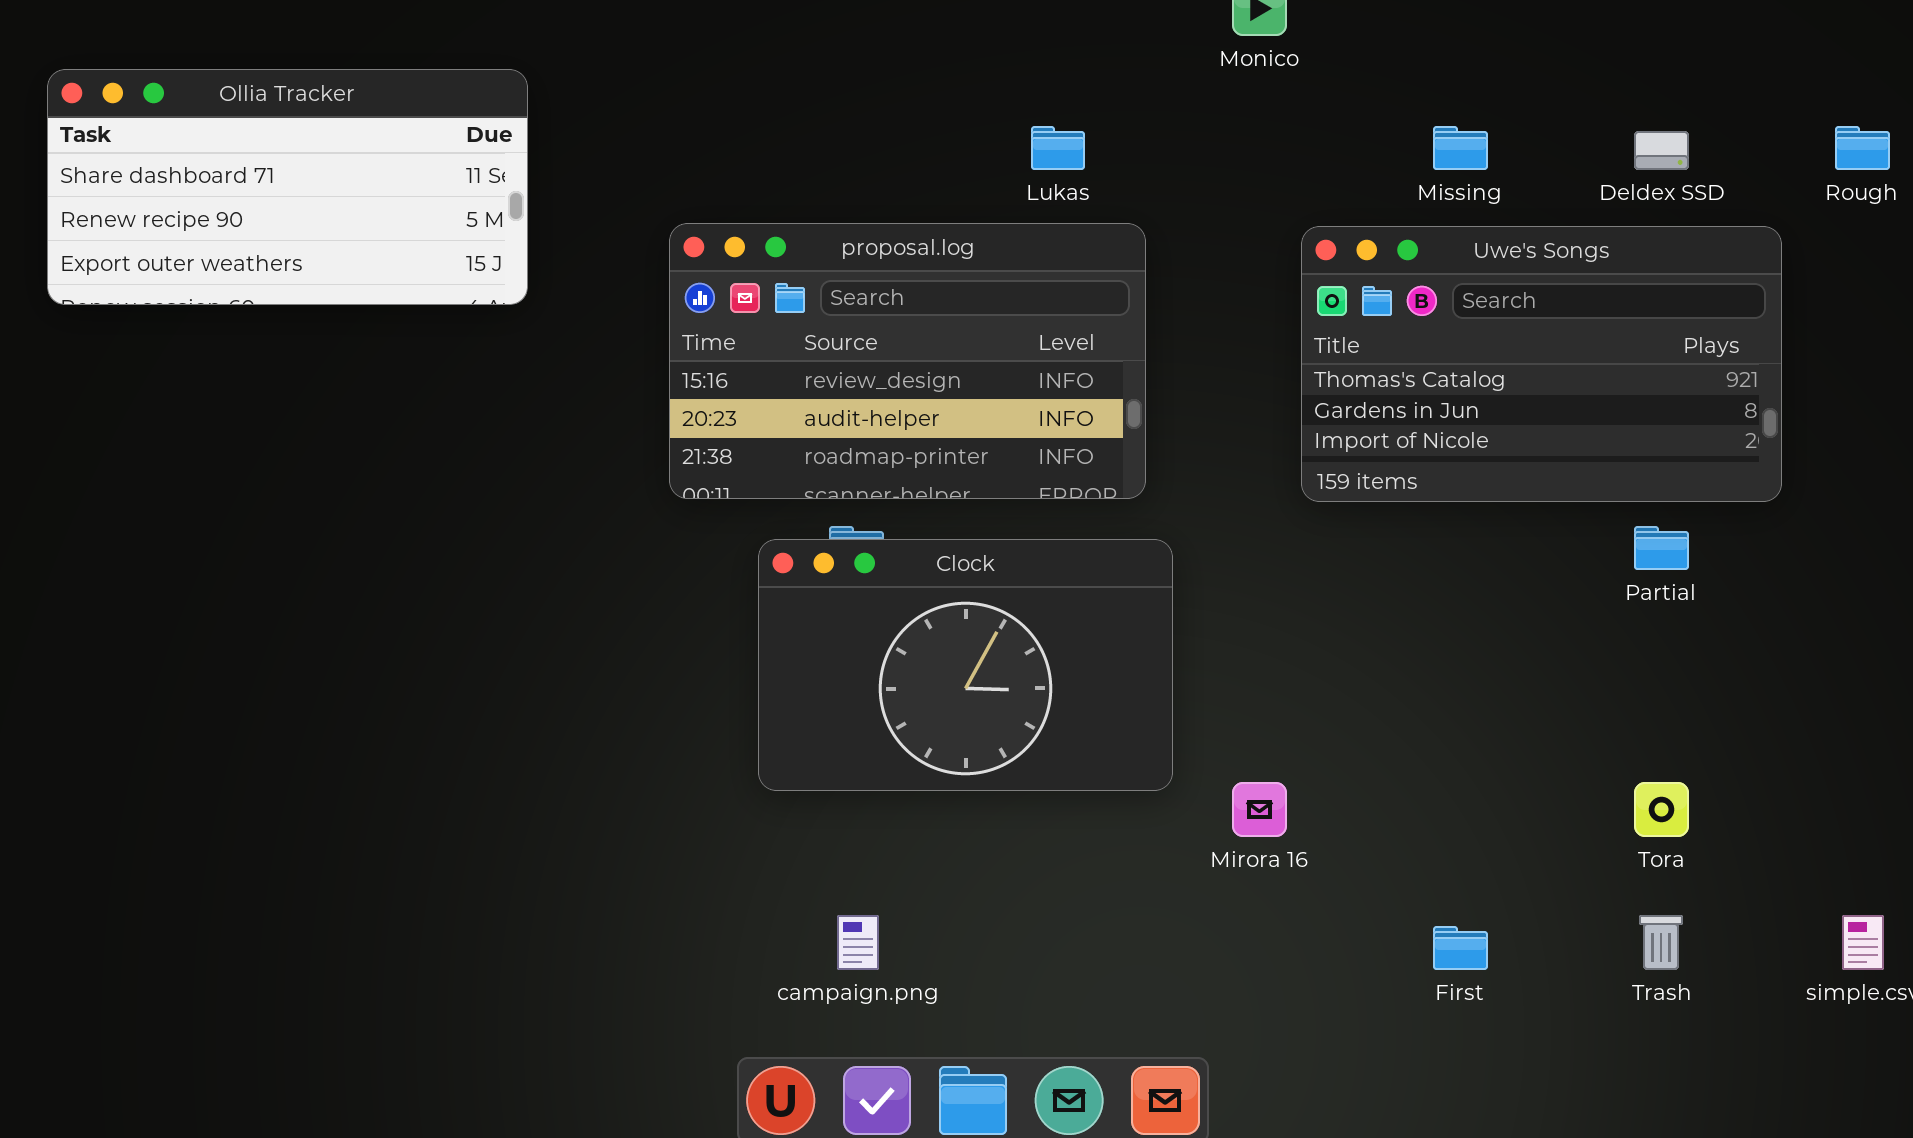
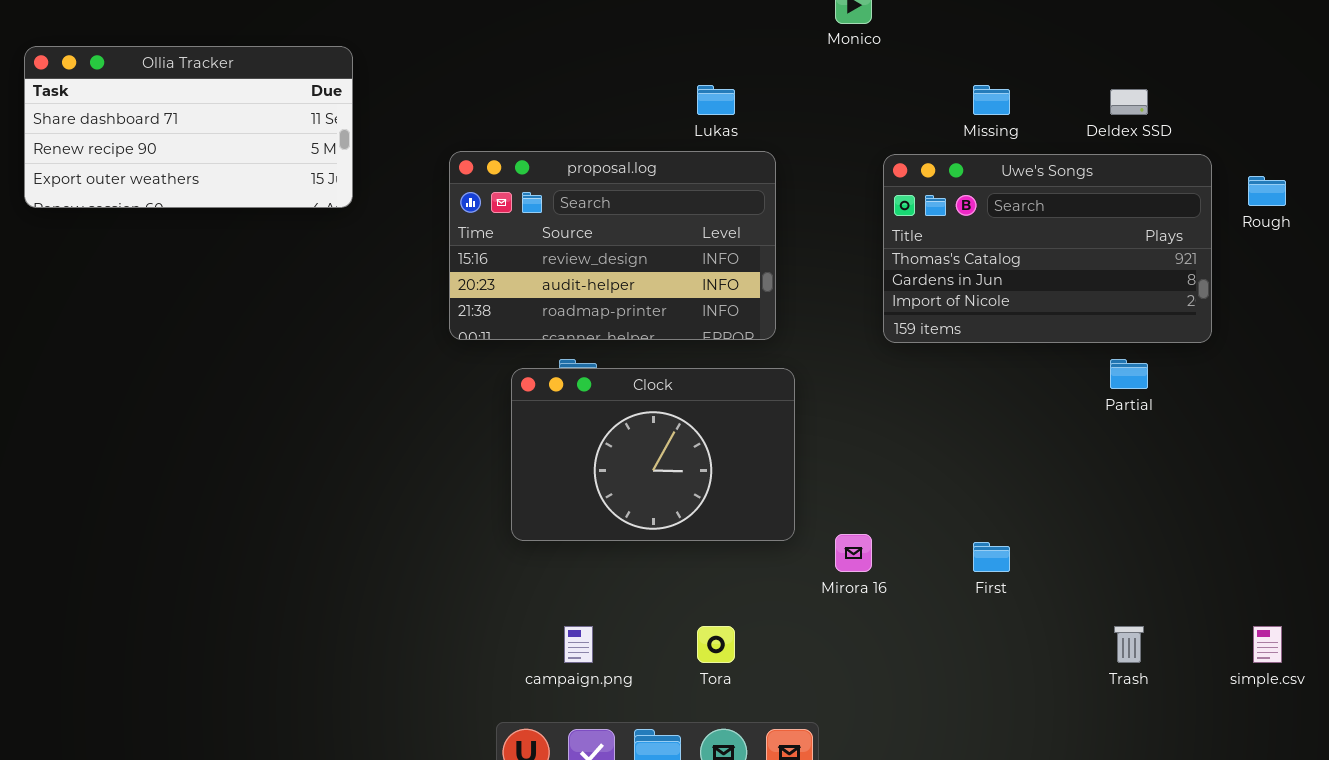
Rough: [1835,126,1890,170] -> [1248,176,1286,206], moved
Tora: [1634,782,1689,837] -> [697,626,735,663], moved
First: [1433,926,1488,970] -> [973,542,1010,572], moved

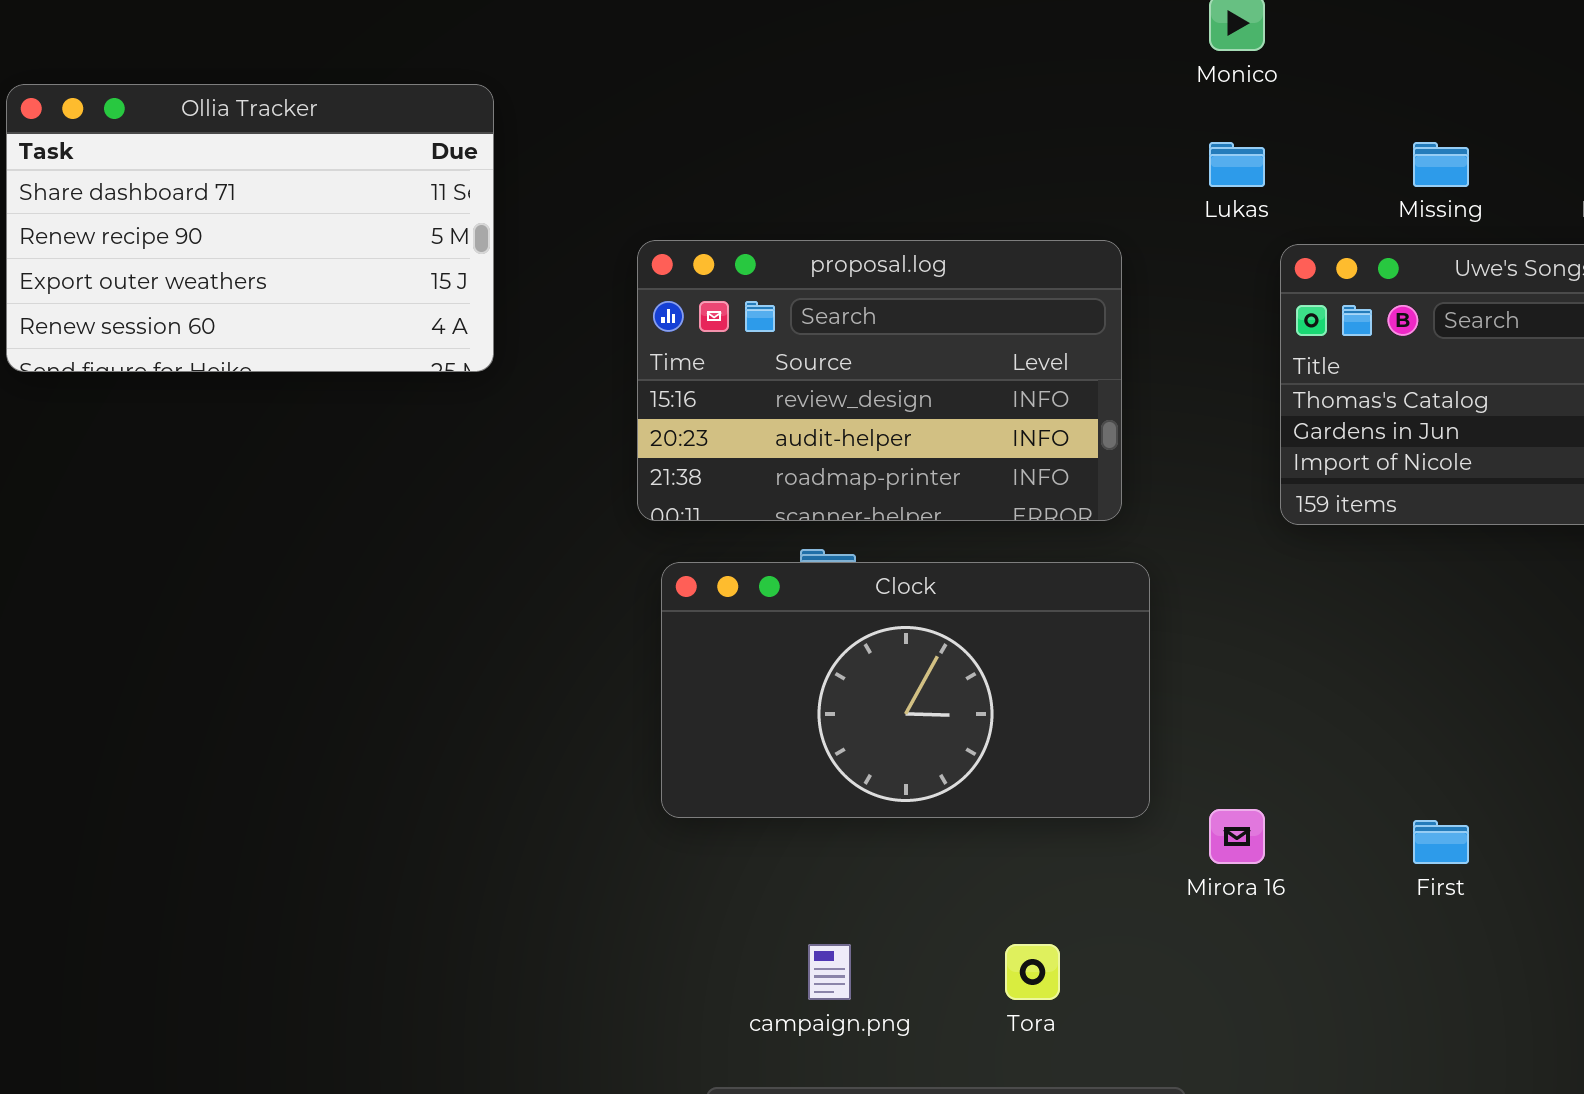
Ollia Tracker: [24,46,353,208] -> [6,84,494,372], resized
Lukas: [697,85,735,115] -> [1209,142,1265,187], moved
Clock: [511,368,795,541] -> [661,562,1150,818], resized

